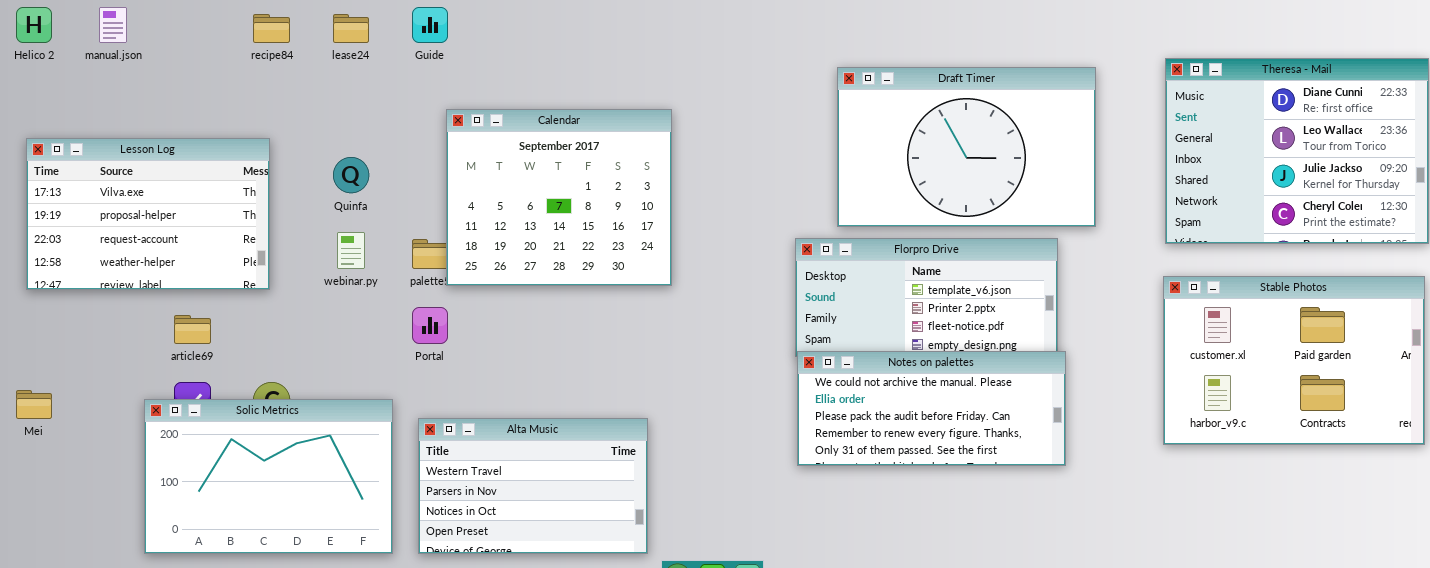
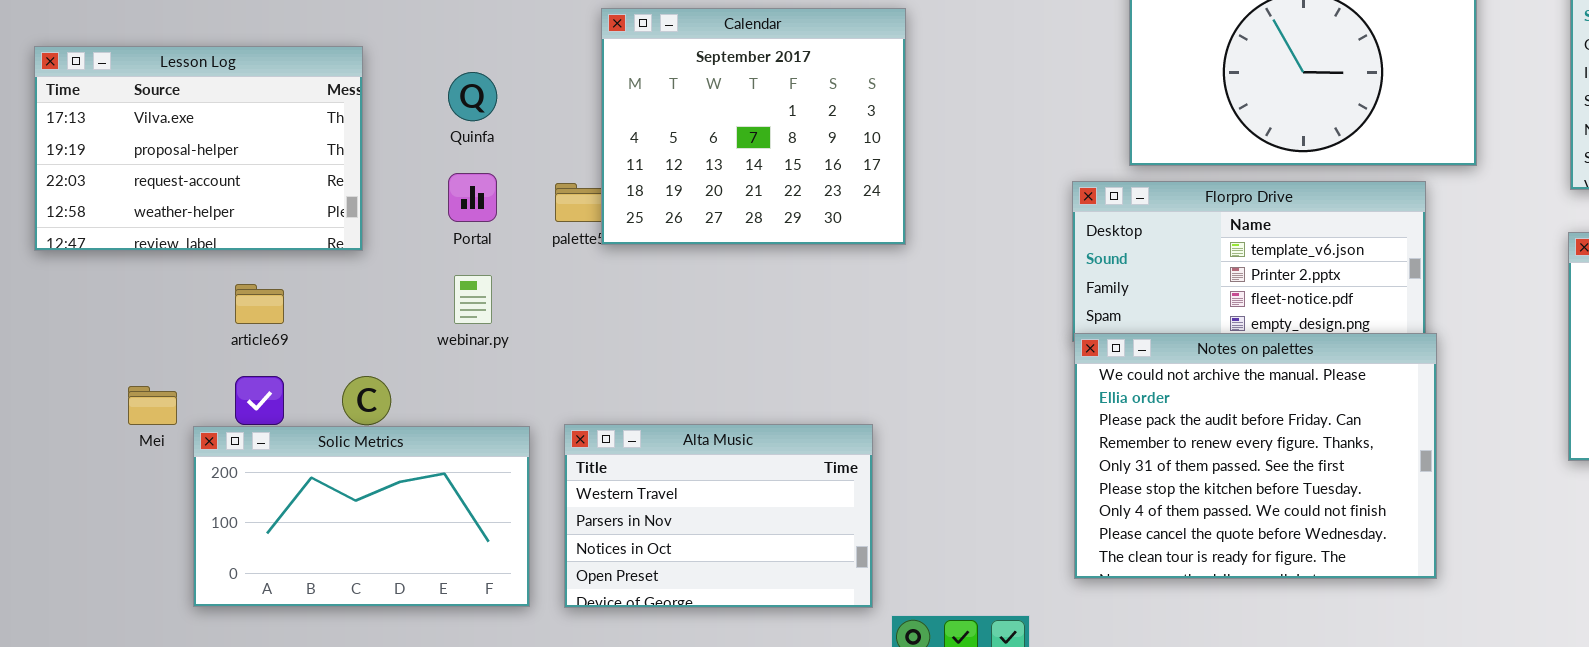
webinar.py: [337,232,365,269] -> [454,275,492,324], moved
Portal: [412,307,448,344] -> [448,173,497,222], moved
Notes on palettes: [797,351,1066,466] -> [1074,333,1437,579], resized
Mei: [16,390,52,419] -> [128,386,177,425], moved
Solic Metrics: [144,399,393,554] -> [193,426,530,607], resized

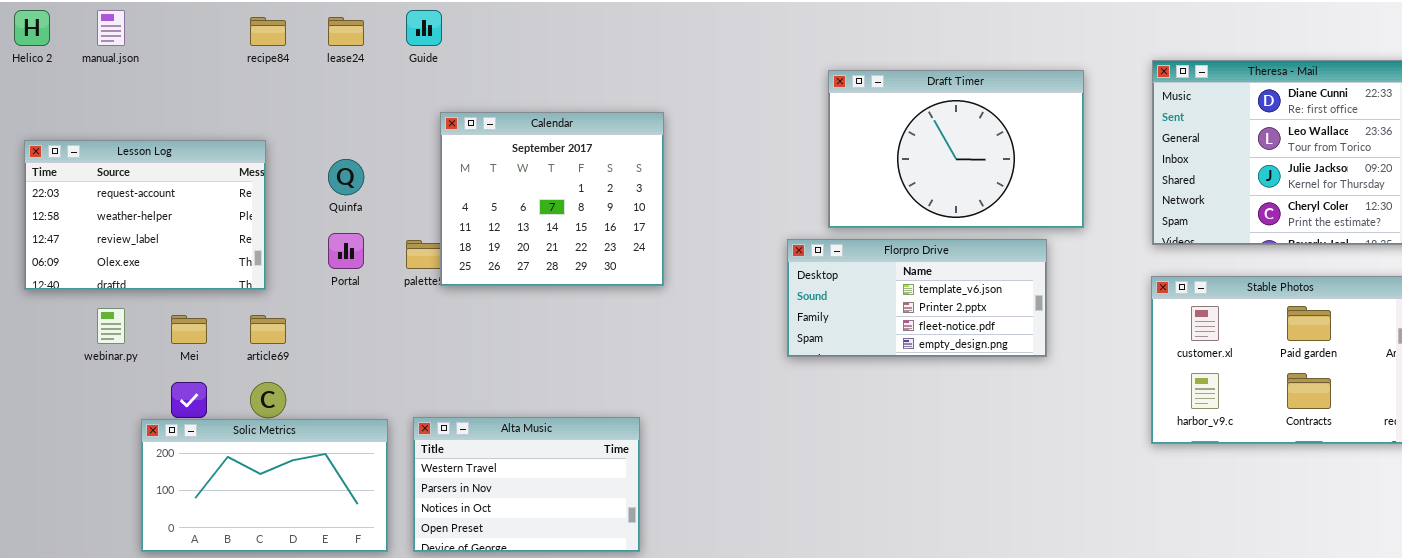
Lesson Log: [34,46,363,251] -> [24,140,266,290], scrolled down 2 rows
webinar.py: [454,275,492,324] -> [97,308,125,344], moved
article69: [235,284,284,324] -> [250,315,286,344], moved
Notes on palettes: [1074,333,1437,579] -> none, closed
Mei: [128,386,177,425] -> [171,315,207,344], moved

